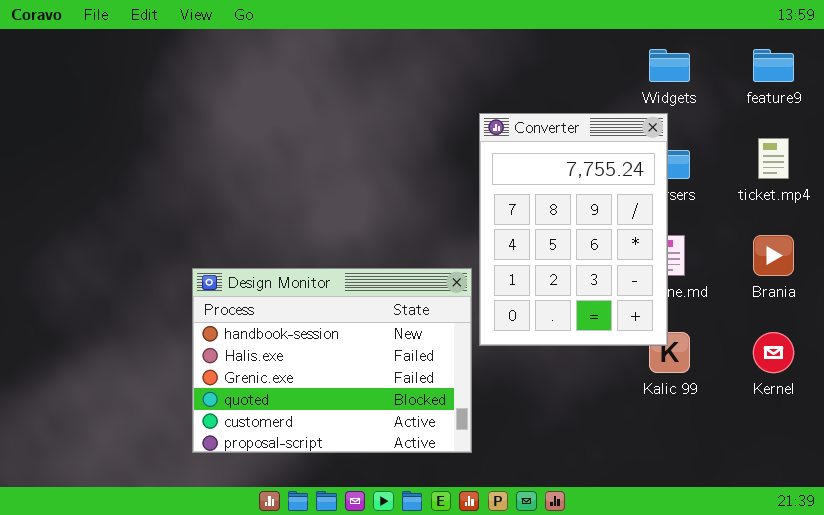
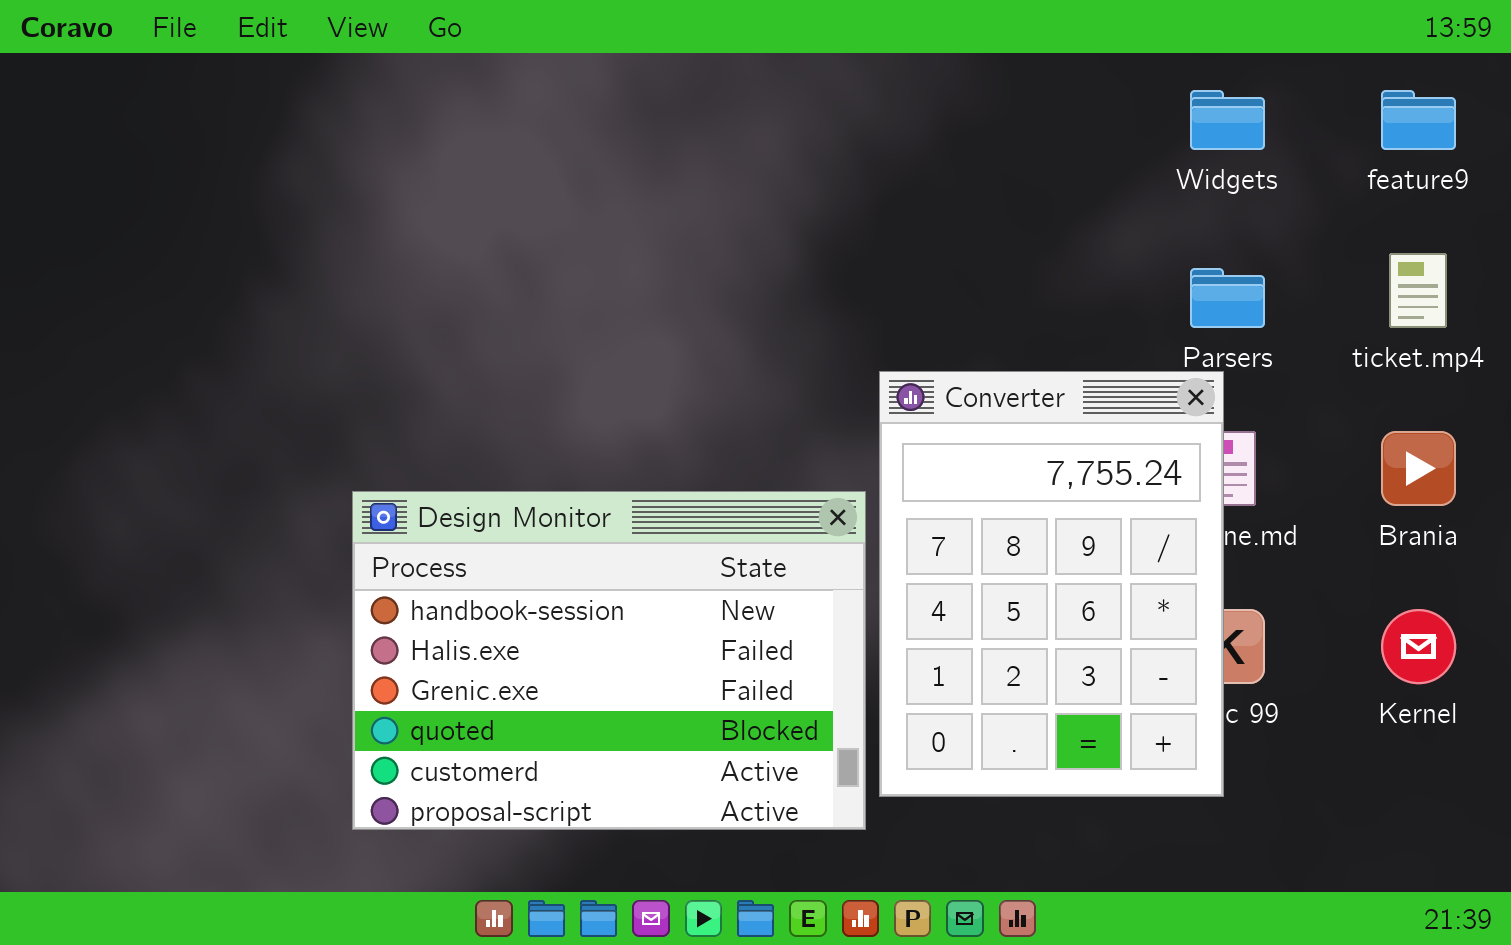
Converter: [479,113,668,346] -> [879,371,1224,797], moved

